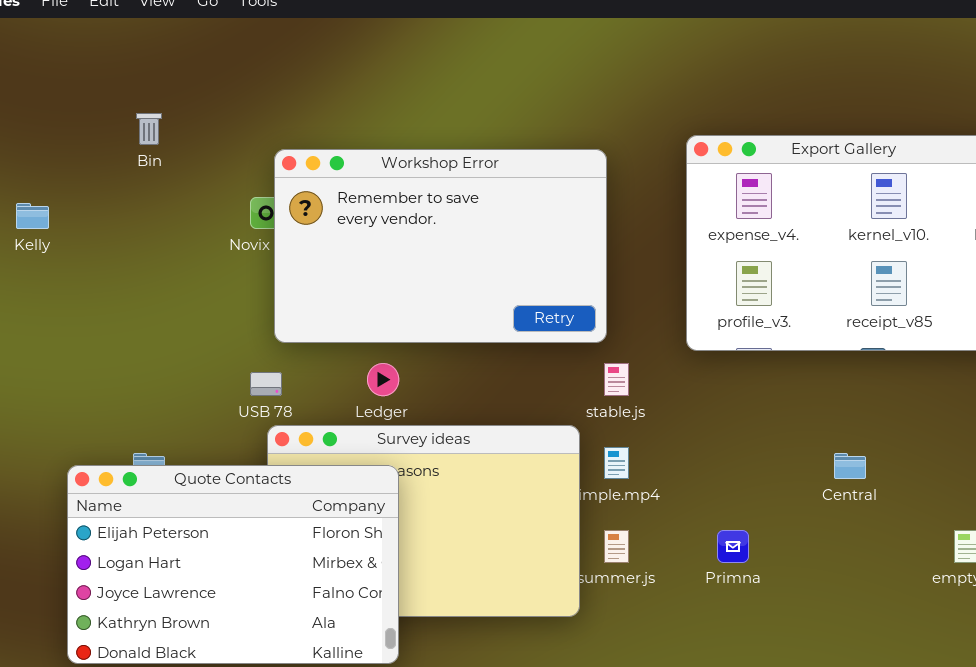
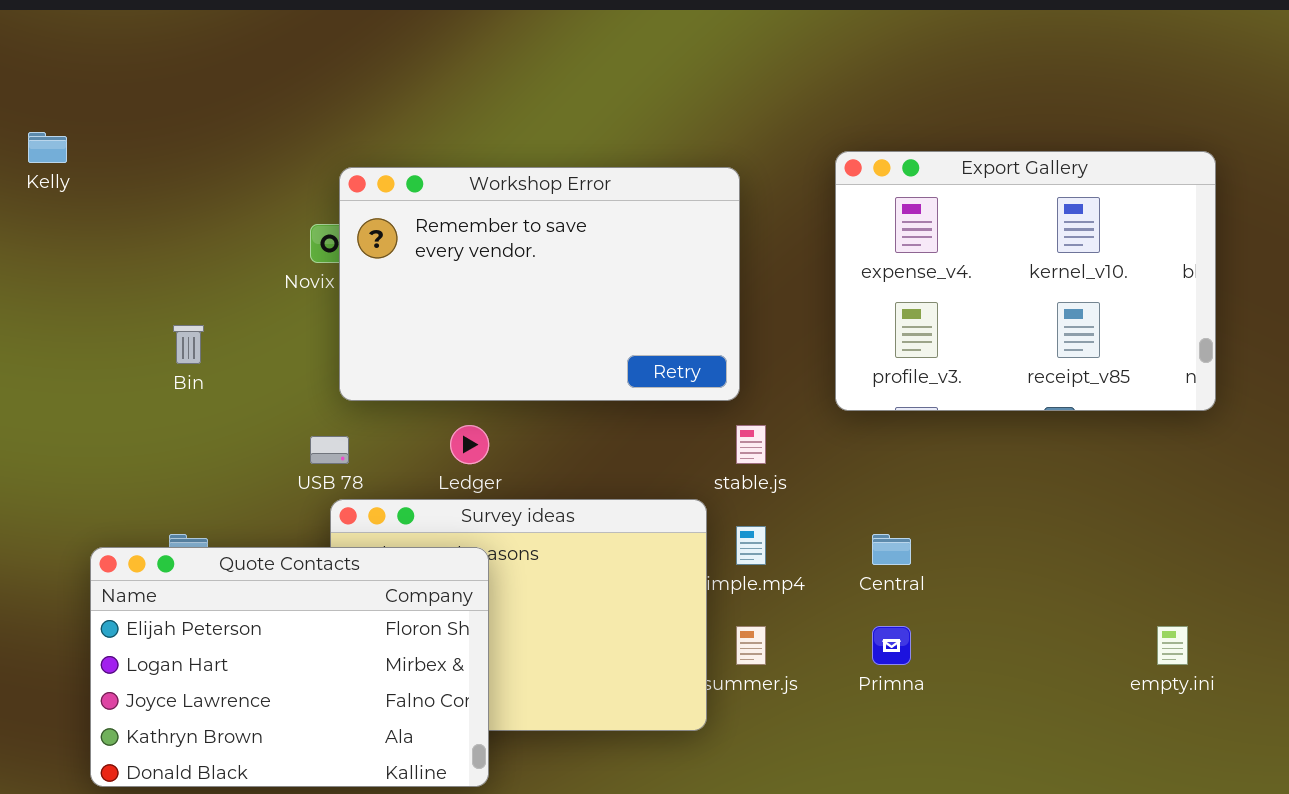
Bin: [136,113,162,145] -> [173,325,204,364], moved
Kelly: [16,203,49,229] -> [28,132,67,163], moved
Central: [834,453,866,479] -> [872,534,911,565], moved

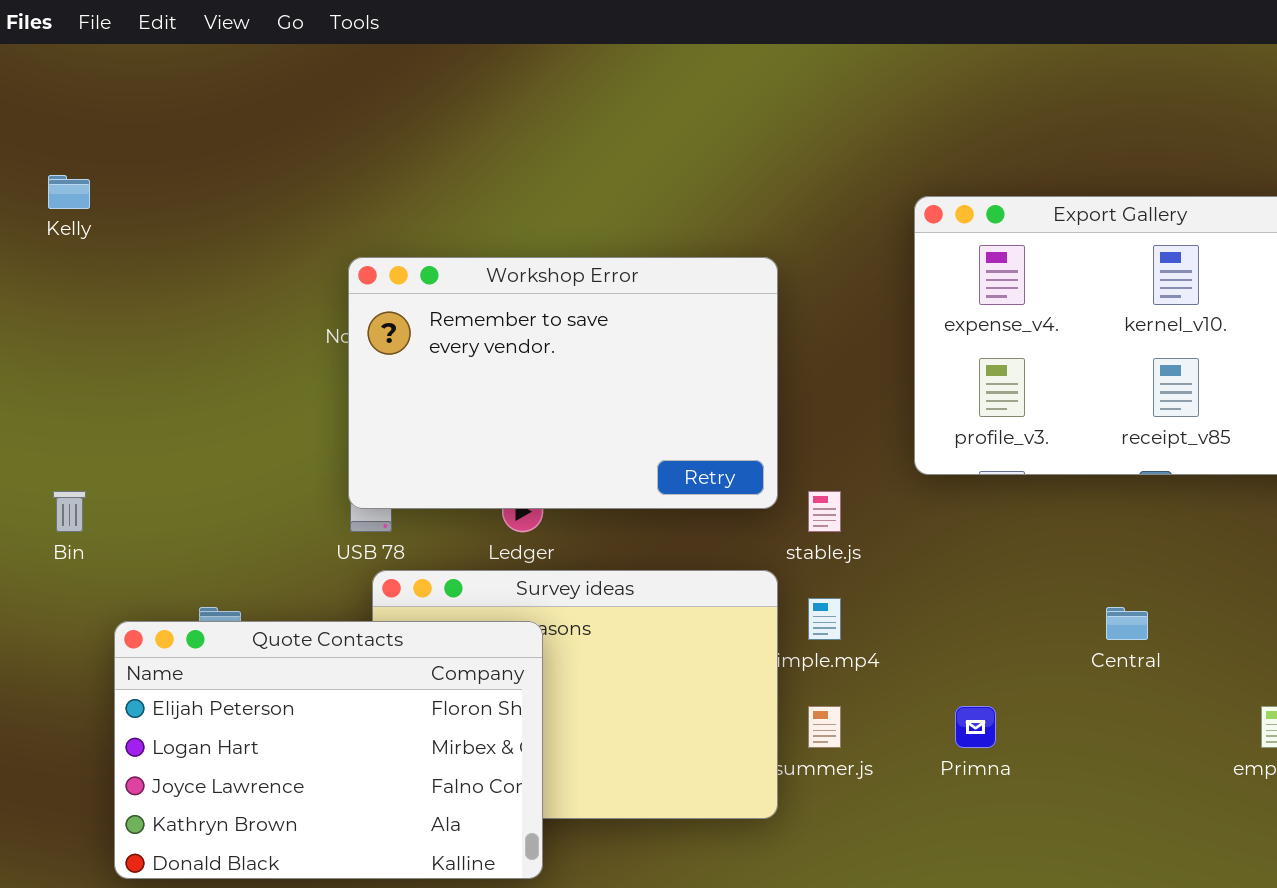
Workshop Error: [339,167,740,401] -> [348,257,778,509], moved
Bin: [173,325,204,364] -> [53,491,86,532], moved
Central: [872,534,911,565] -> [1106,607,1148,640], moved

